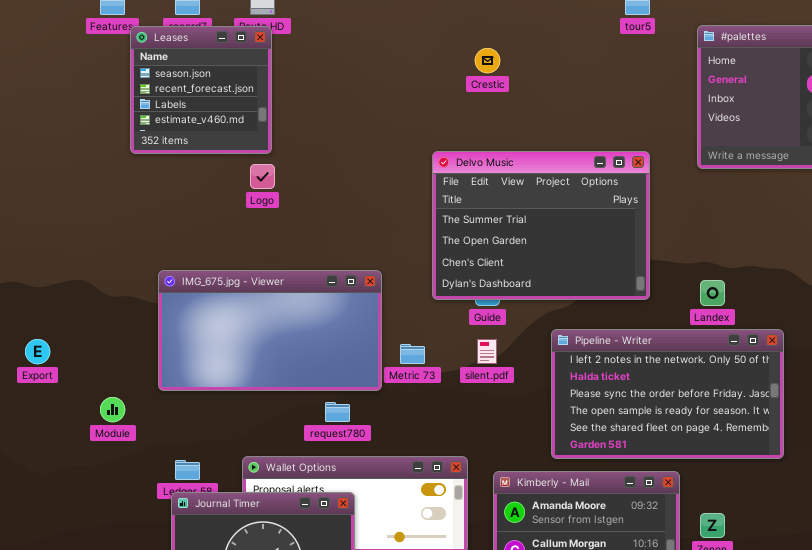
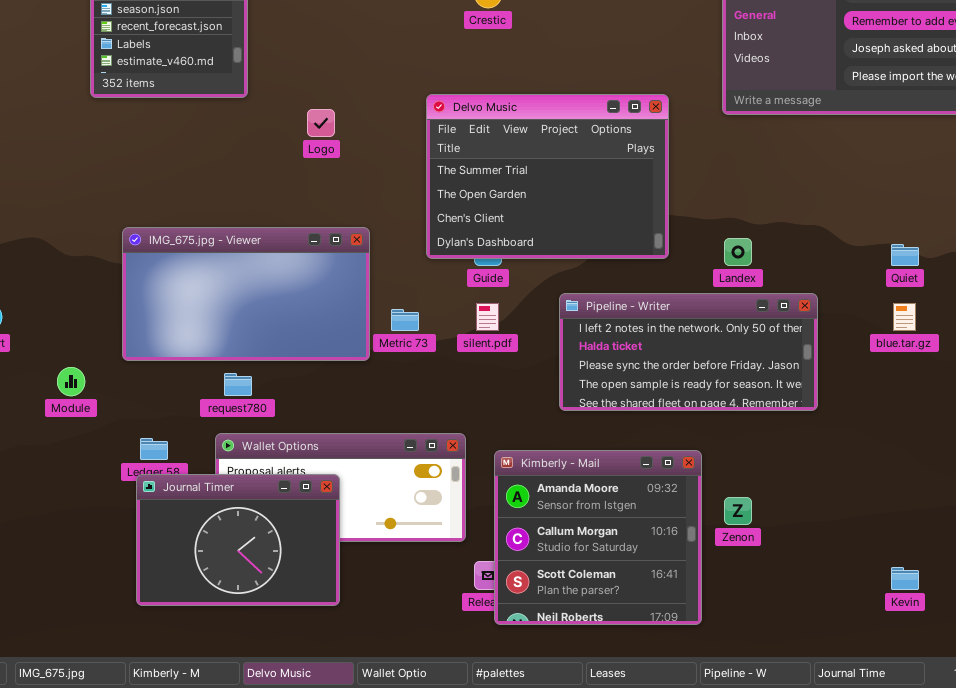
Logo: [250,164,275,189] -> [307,109,335,137], moved
Pipeline - Writer: [551,329,784,459] -> [559,293,818,411], resized
request780: [325,402,350,422] -> [224,373,252,396], moved

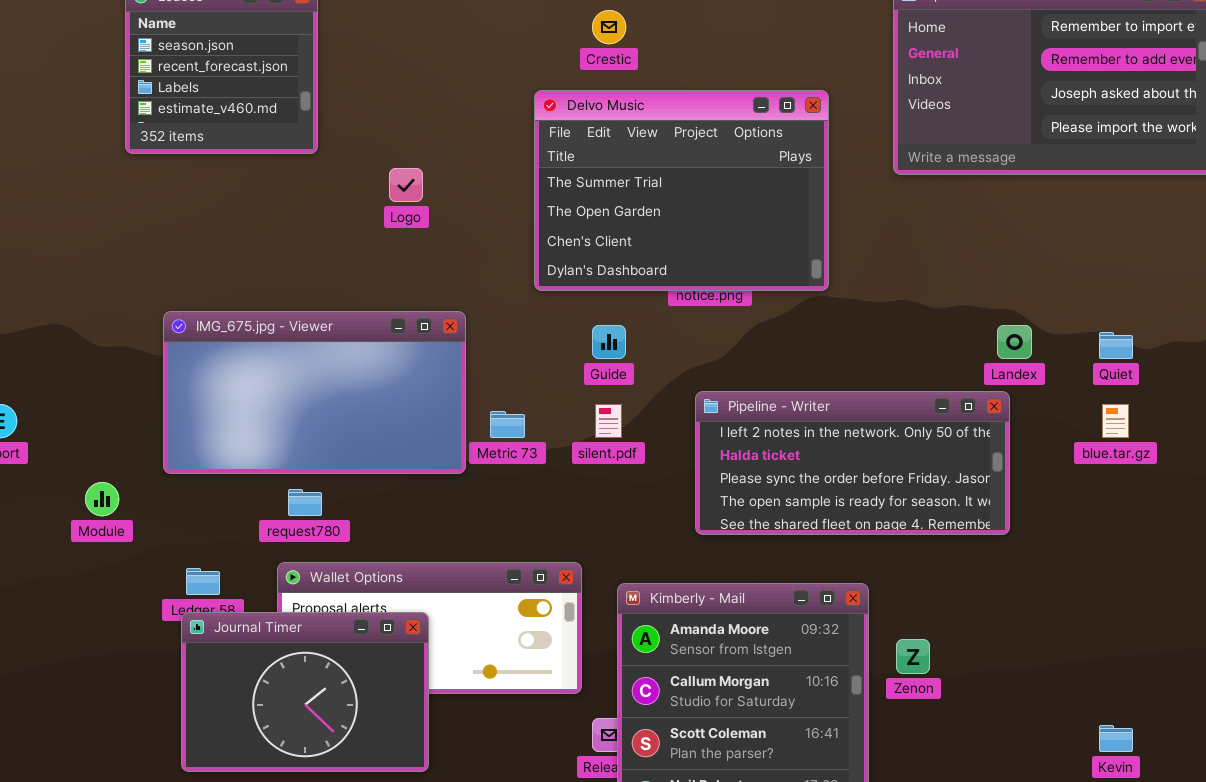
Delvo Music: [426,94,669,259] -> [534,90,829,291], moved
Landex: [724,238,752,266] -> [997,325,1032,359], moved

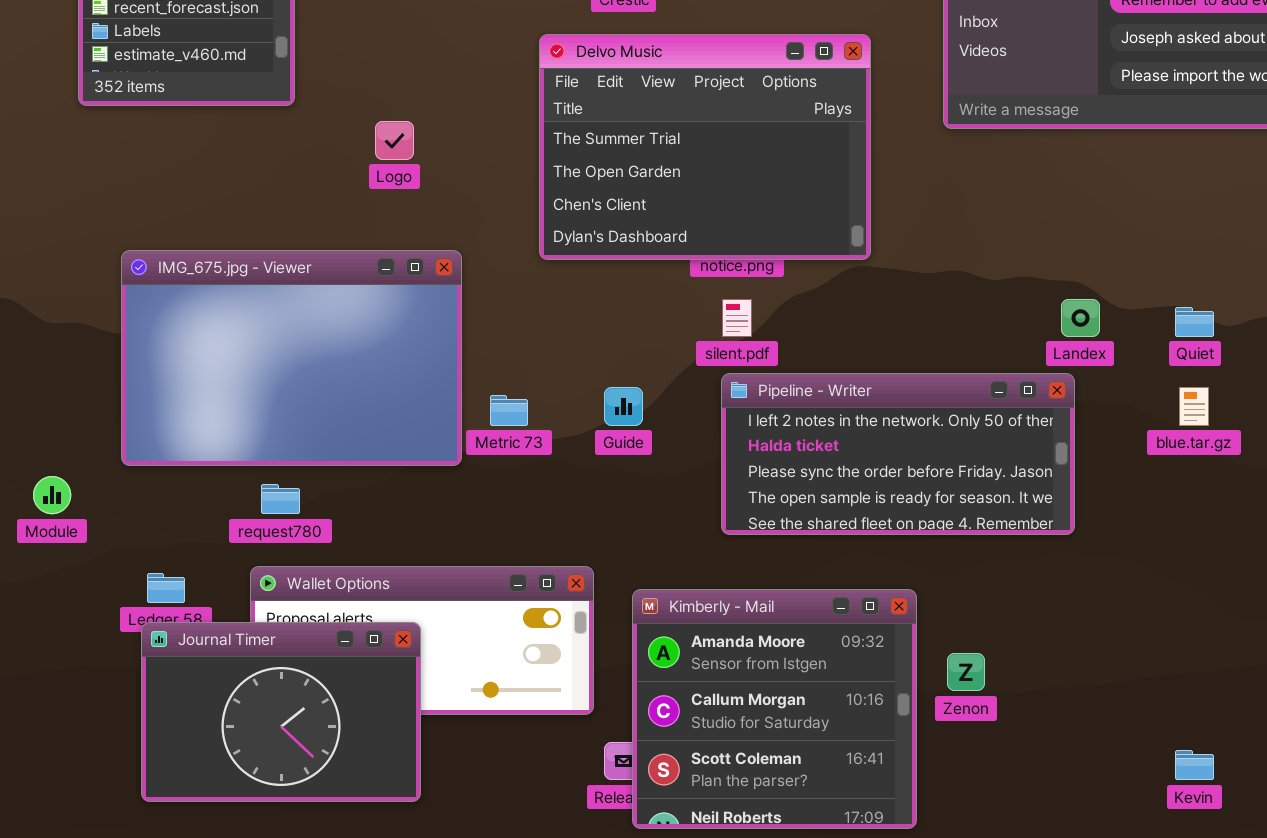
IMG_675.jpg - Viewer: [163,311,466,474] -> [121,250,462,466], resized
Guide: [592,325,626,359] -> [604,387,643,426], moved
silent.pdf: [595,404,622,438] -> [722,299,752,337], moved

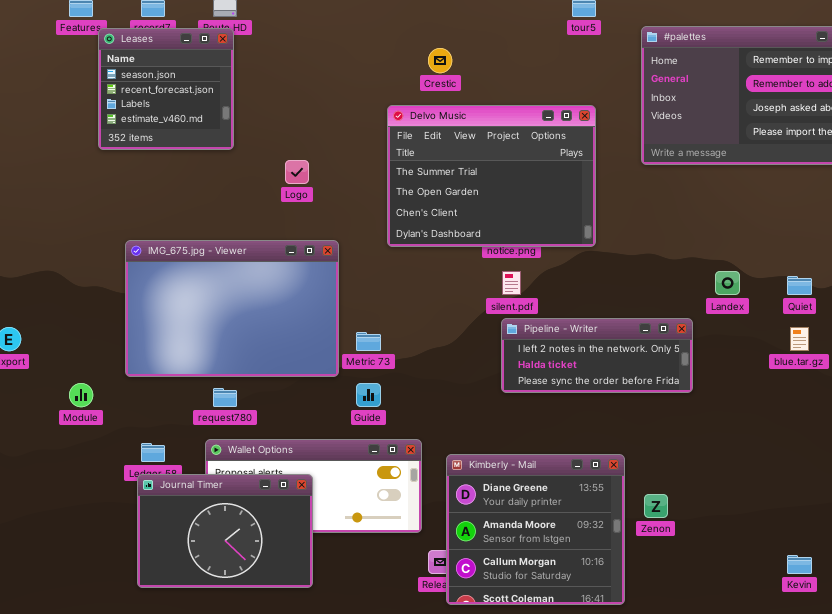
Pipeline - Writer: [721,373,1075,535] -> [501,318,693,393], resized
Guide: [604,387,643,426] -> [356,383,381,407], moved
Kimberly - Mail: [632,589,917,829] -> [446,454,625,605], scrolled up 1 row

